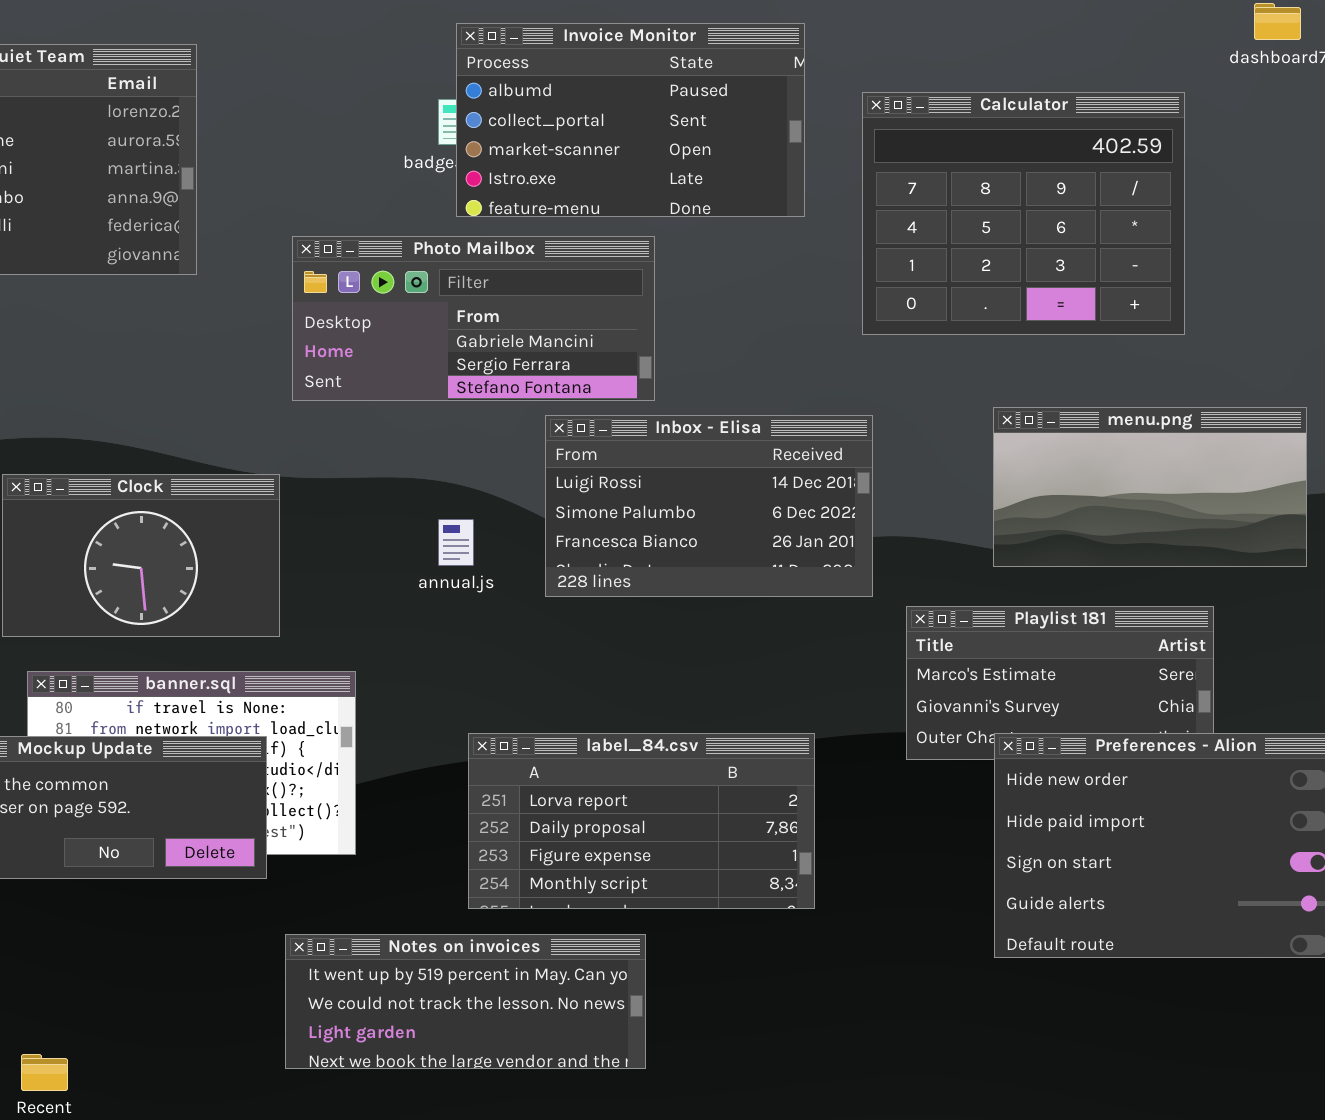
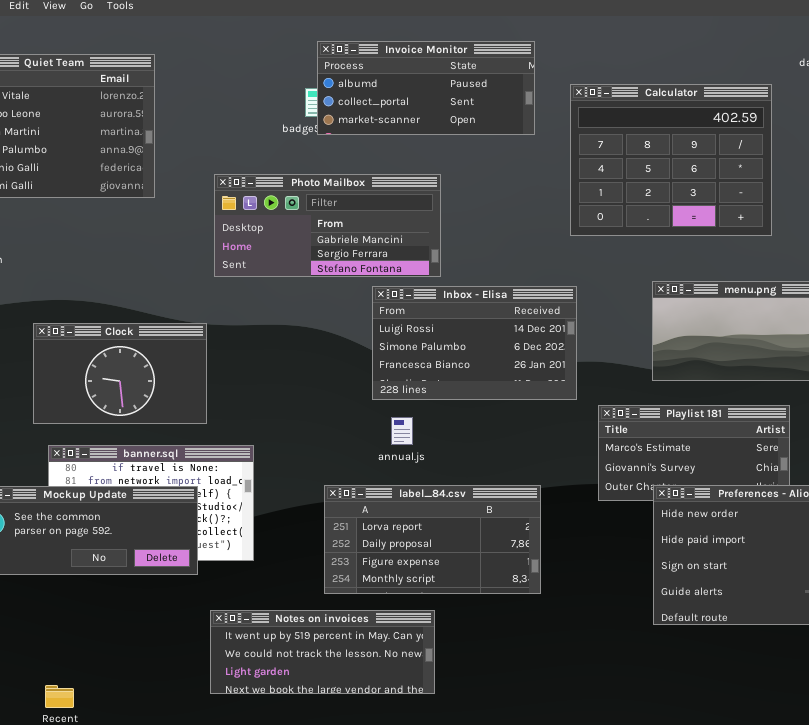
Invoice Monitor: [456,23,805,217] -> [317,41,535,135], resized
annual.js: [438,519,474,566] -> [391,417,413,445], moved

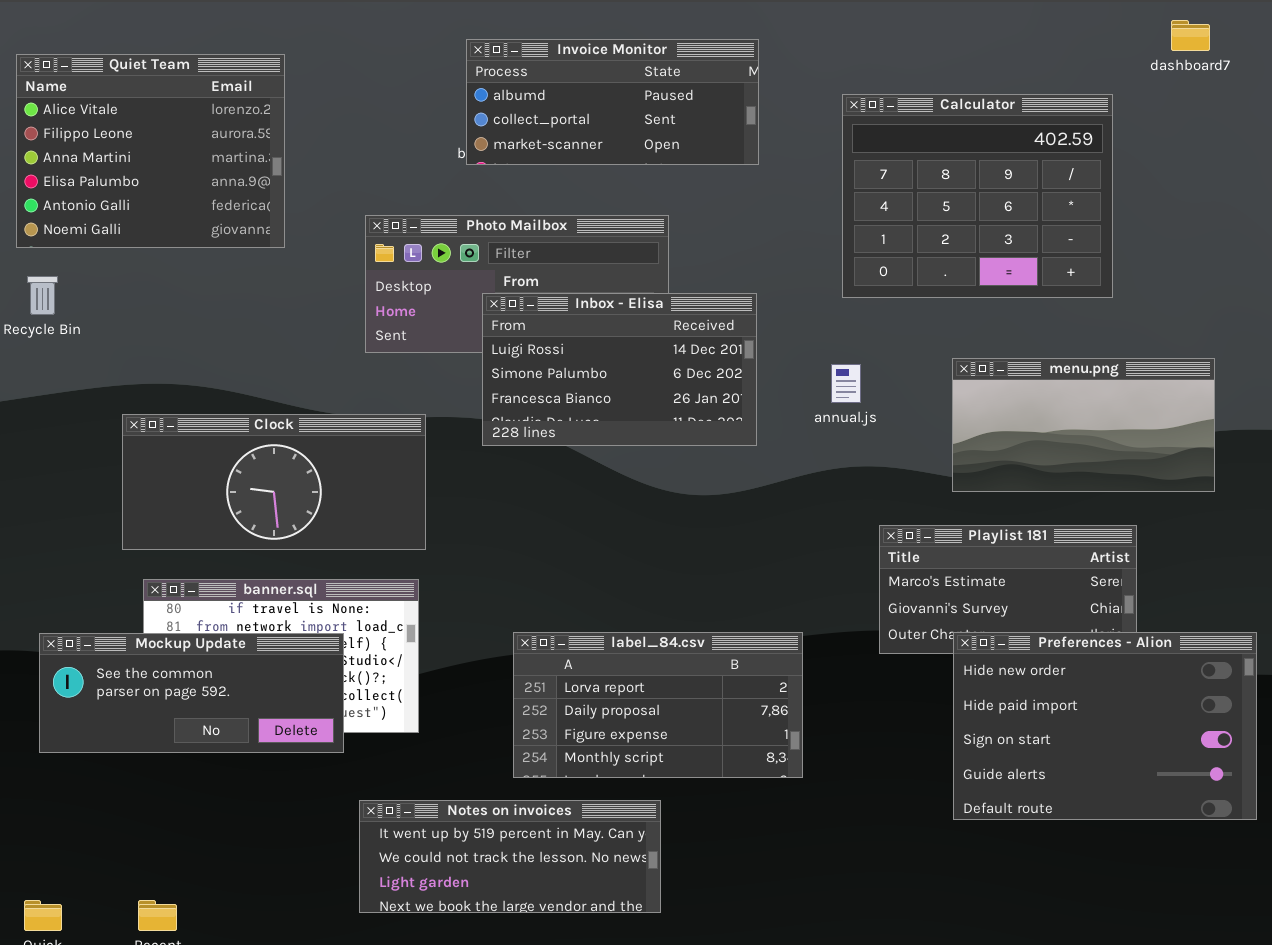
Invoice Monitor: [317,41,535,135] -> [466,39,759,165], moved
Inbox - Elisa: [372,286,577,400] -> [482,293,757,446], moved
Clock: [33,323,207,424] -> [122,414,426,550], resized
annual.js: [391,417,413,445] -> [831,364,861,403], moved

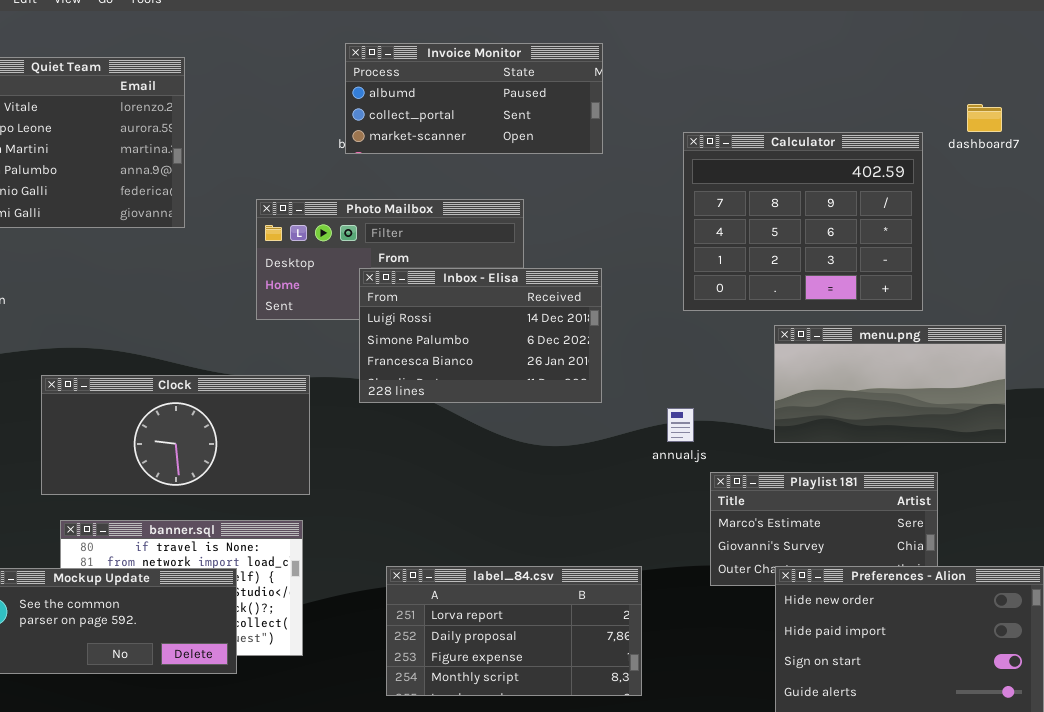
dashboard7: [1171,20,1210,51] -> [967,104,1002,132], moved
Calculator: [842,94,1113,298] -> [683,132,923,311], moved
annual.js: [831,364,861,403] -> [667,408,694,442], moved

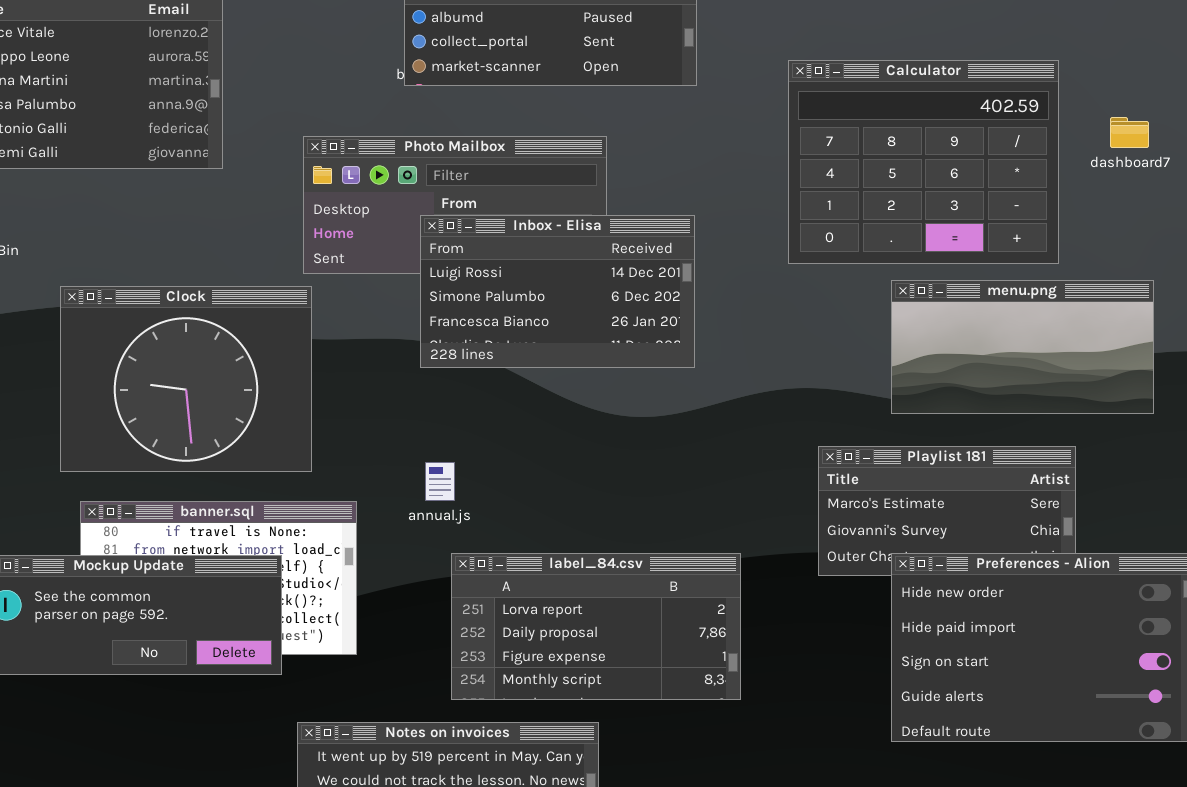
dashboard7: [967,104,1002,132] -> [1110,117,1149,148], moved
Clock: [41,375,310,495] -> [60,286,312,472], resized
annual.js: [667,408,694,442] -> [425,462,455,501], moved

